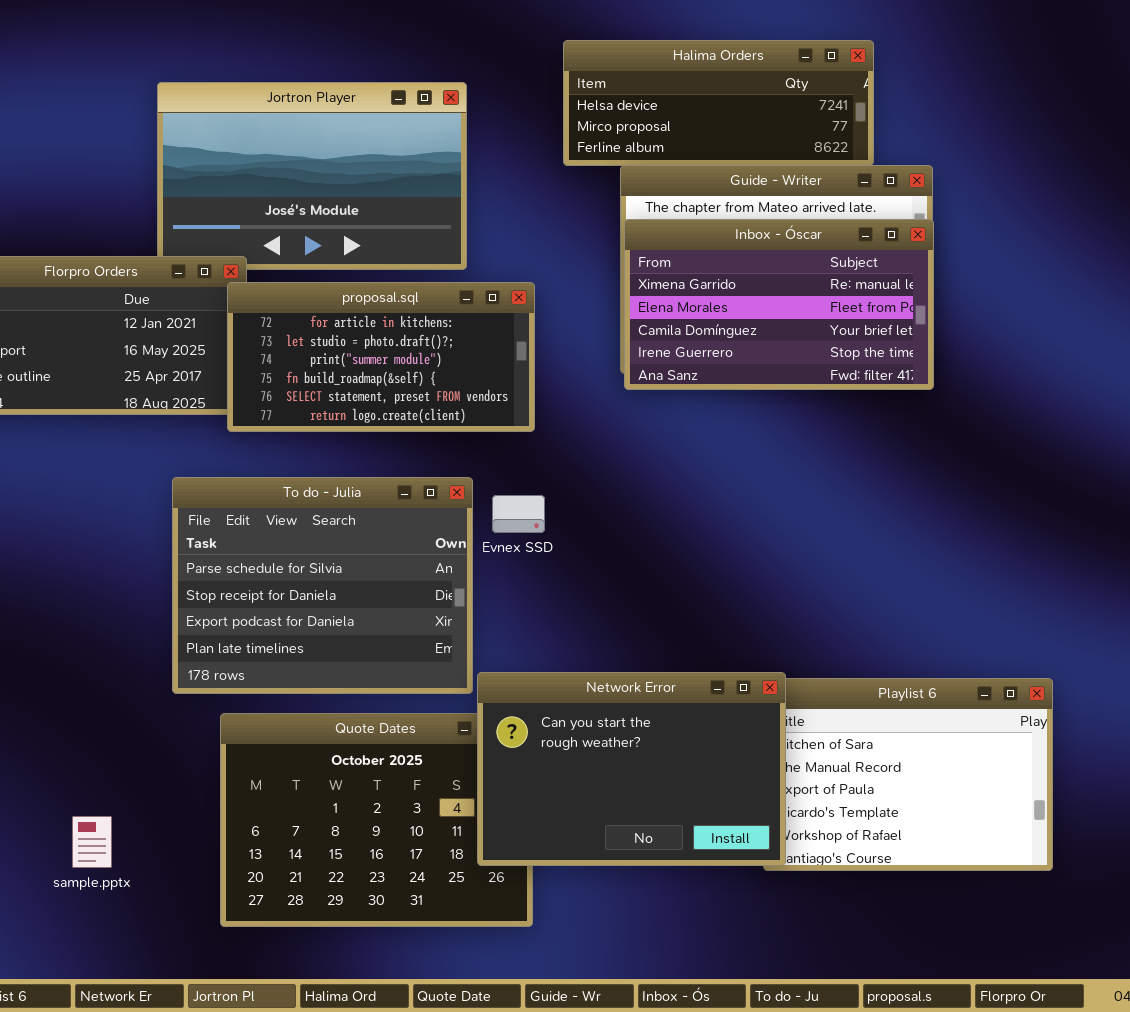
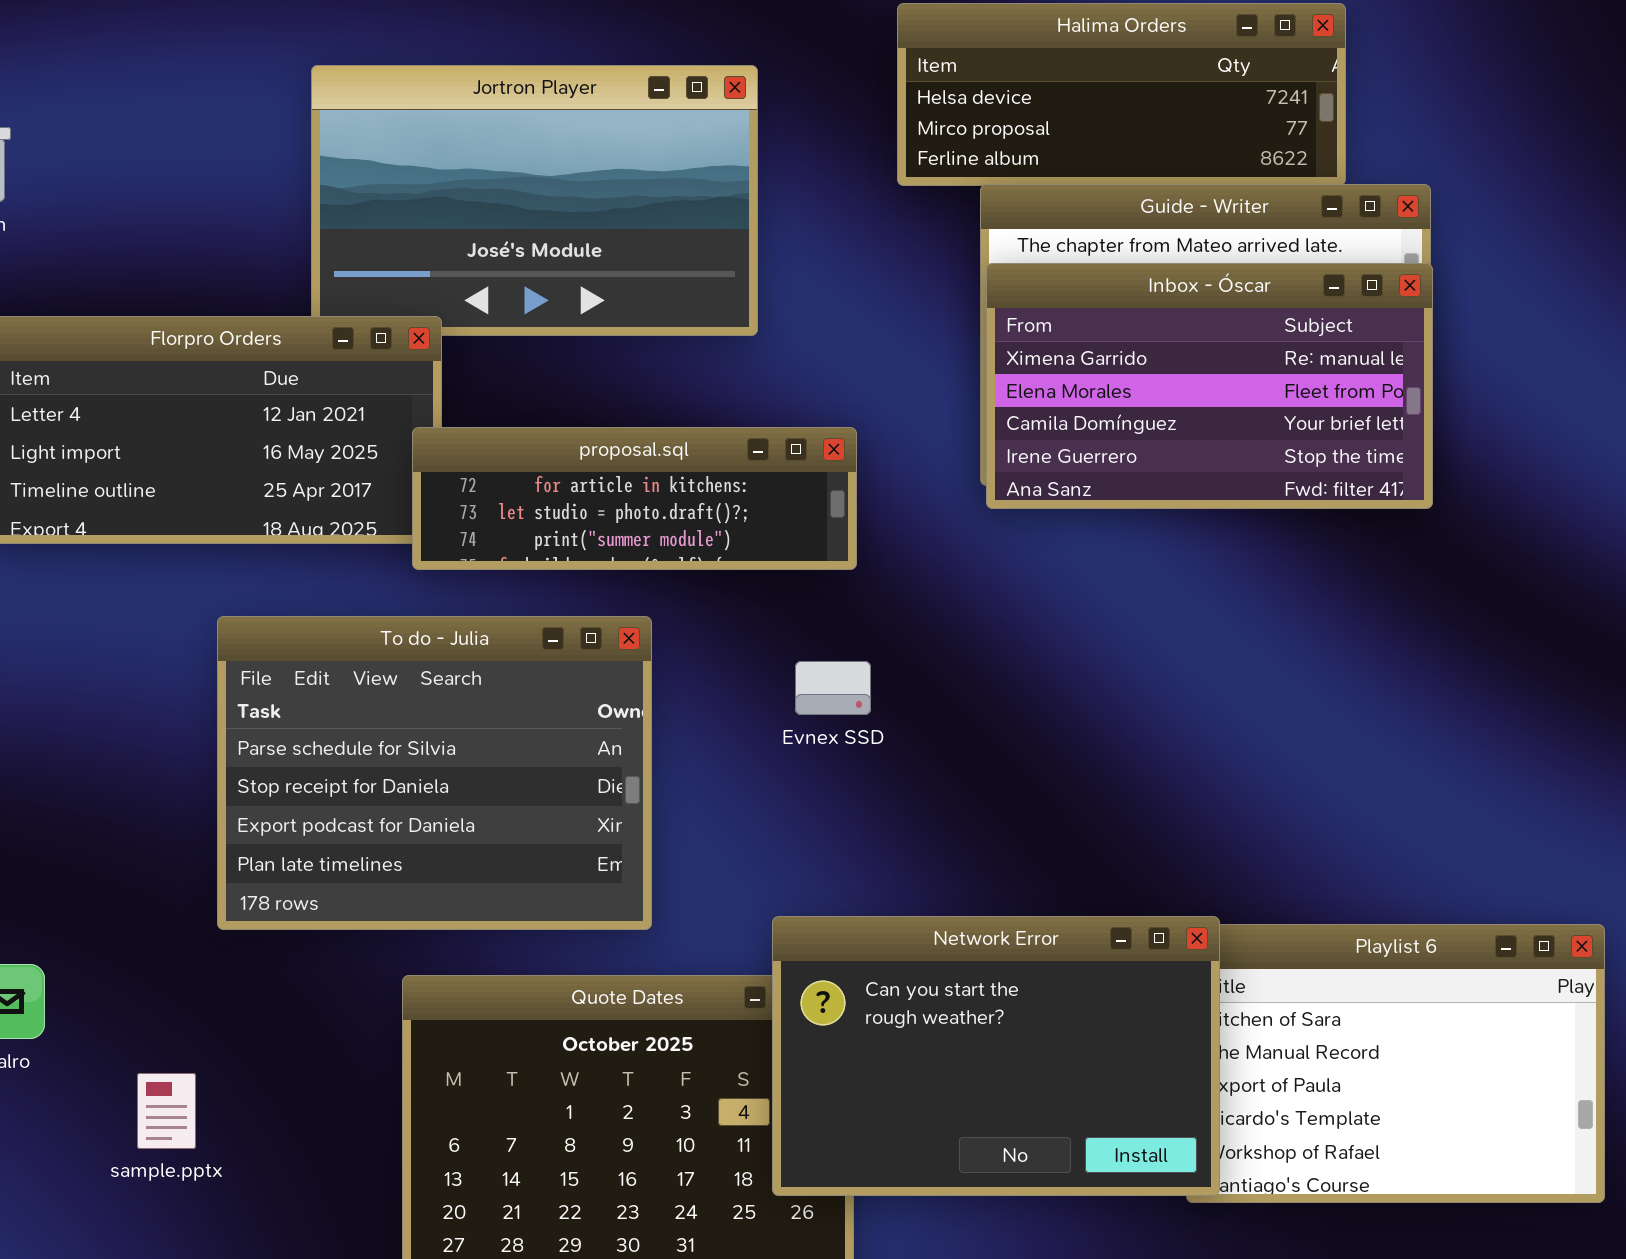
proposal.sql: [227,282,535,432] -> [412,427,857,570], resized
To do - Julia: [172,477,473,694] -> [217,616,652,930], moved
sample.pptx: [72,816,112,868] -> [137,1073,196,1149], moved

